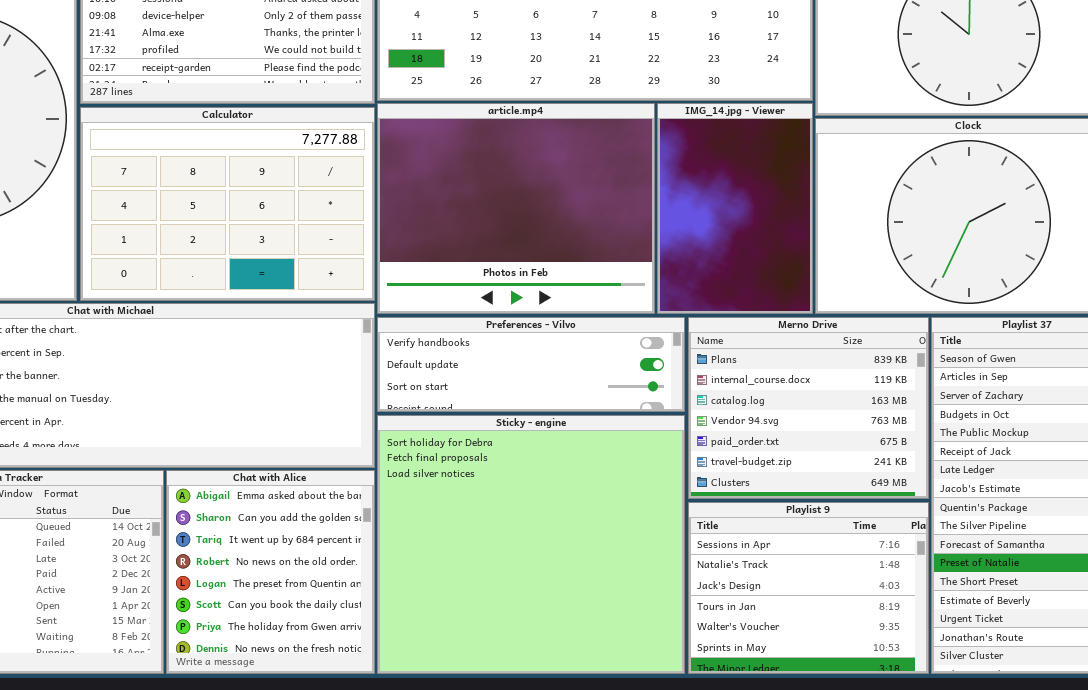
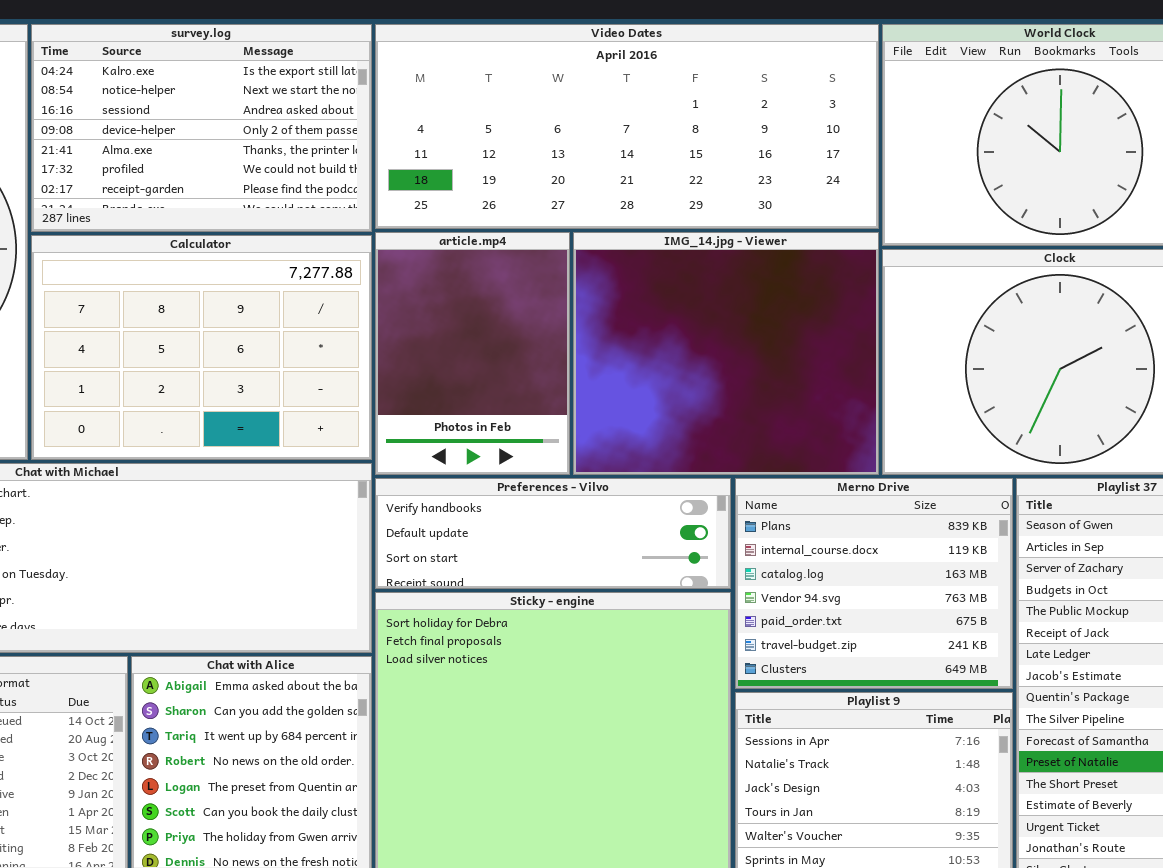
article.mp4: [377,103,655,314] -> [375,232,570,475], resized
IMG_14.jpg - Viewer: [657,103,813,314] -> [573,232,879,475], resized

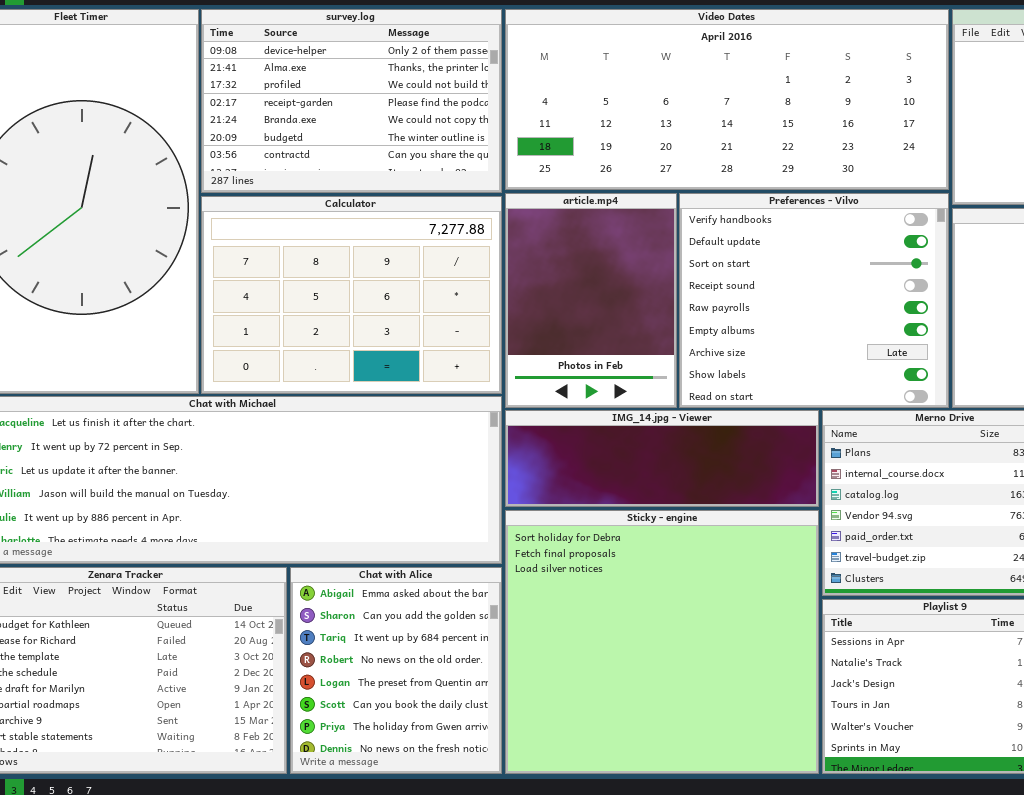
survey.log: [31,24,372,232] -> [201,9,502,193], scrolled down 3 rows
IMG_14.jpg - Viewer: [573,232,879,475] -> [505,410,819,507], moved, resized
Preferences - Vilvo: [375,478,731,589] -> [679,193,949,408], moved, resized

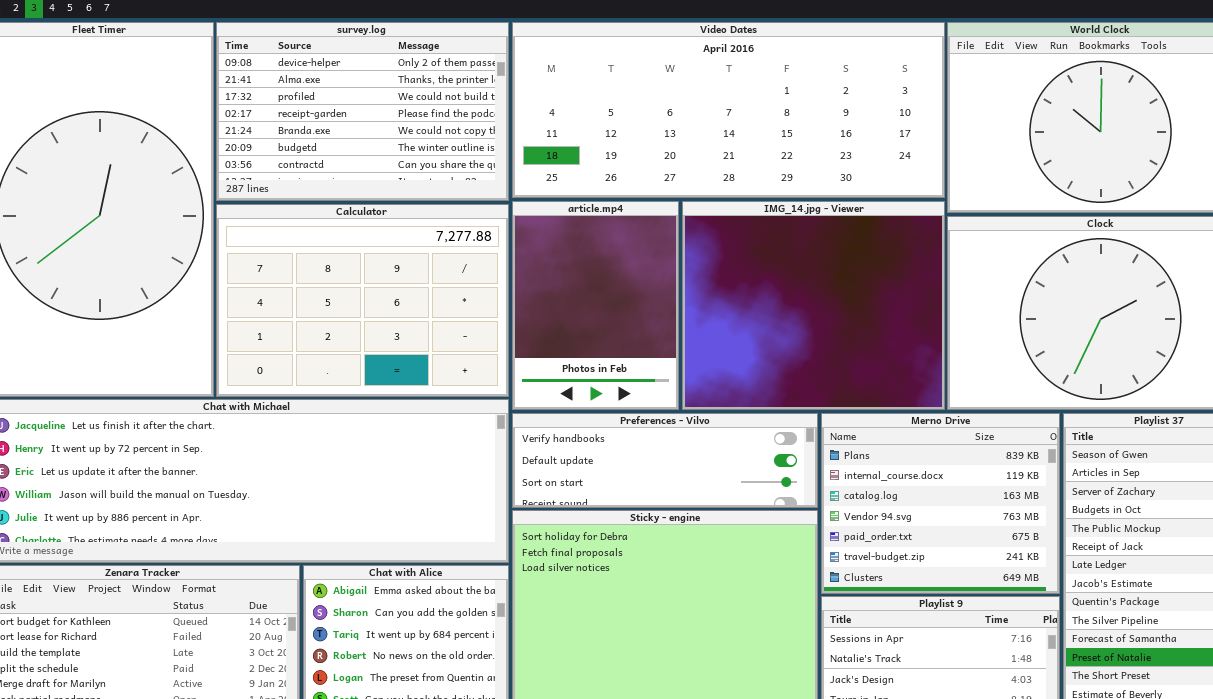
Preferences - Vilvo: [679,193,949,408] -> [512,413,818,508], moved, resized
IMG_14.jpg - Viewer: [505,410,819,507] -> [682,201,945,410], moved, resized

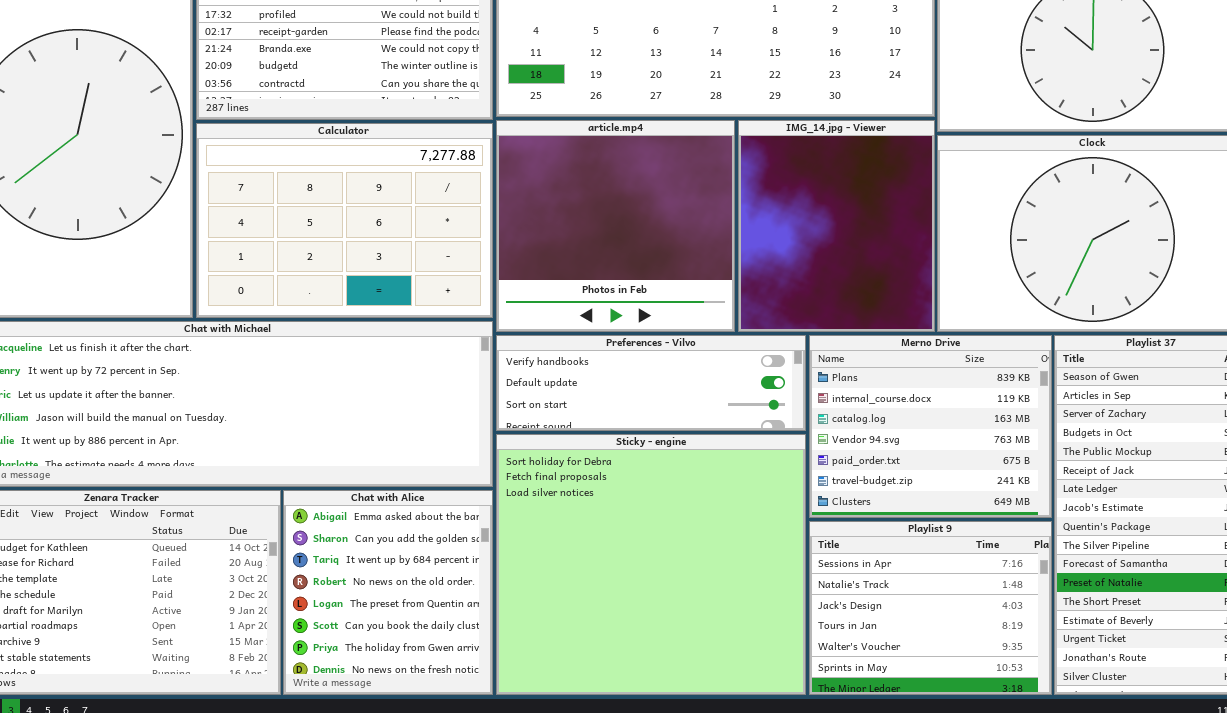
article.mp4: [512,201,679,410] -> [496,120,735,332], resized
IMG_14.jpg - Viewer: [682,201,945,410] -> [738,120,935,332], resized

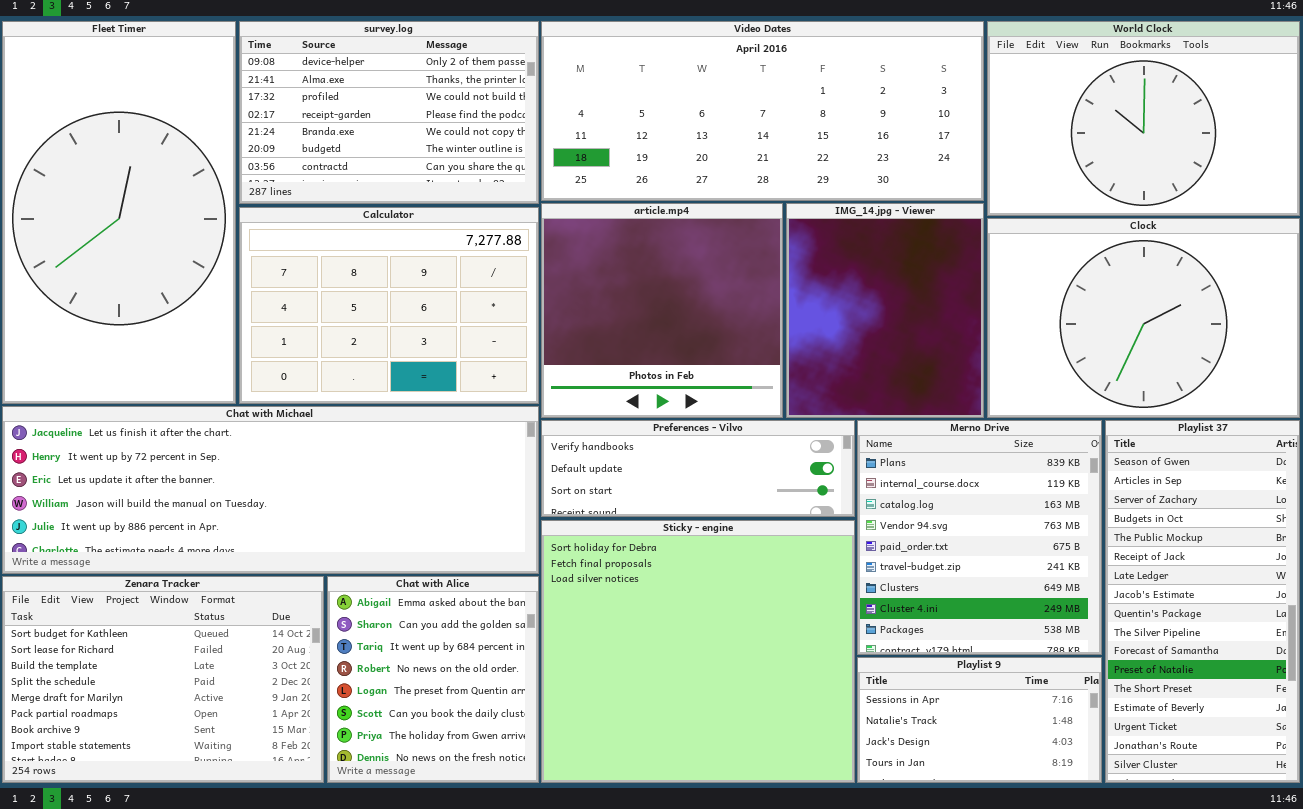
Merno Drive: [809,335,1052,518] -> [857,420,1102,655], resized
Playlist 9: [809,521,1052,695] -> [857,657,1102,783], resized

